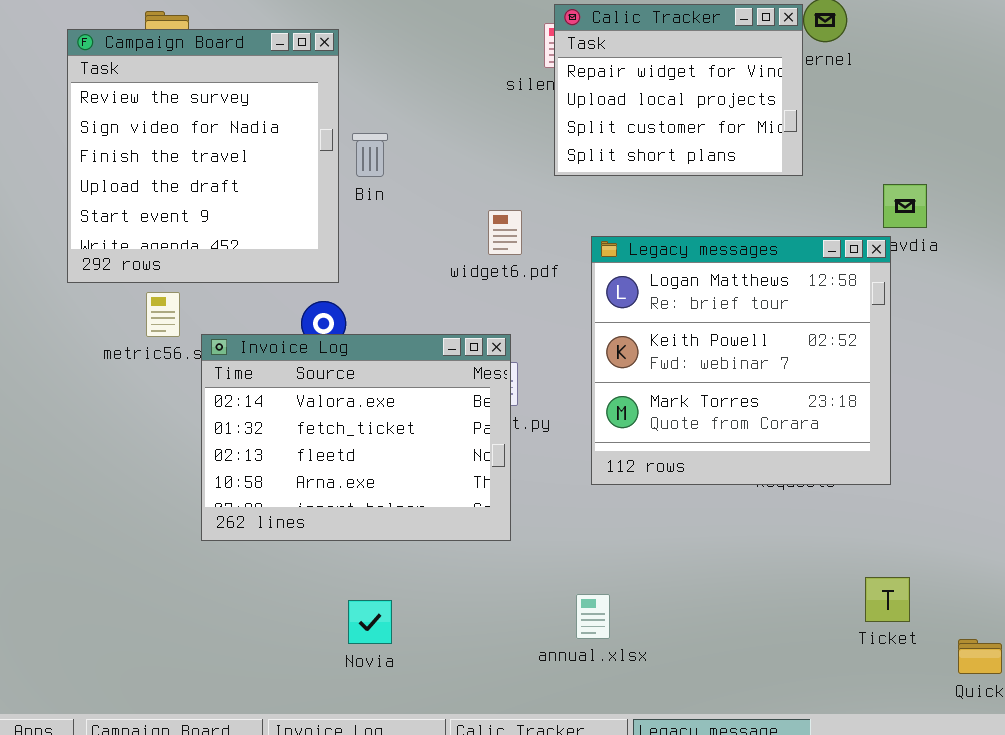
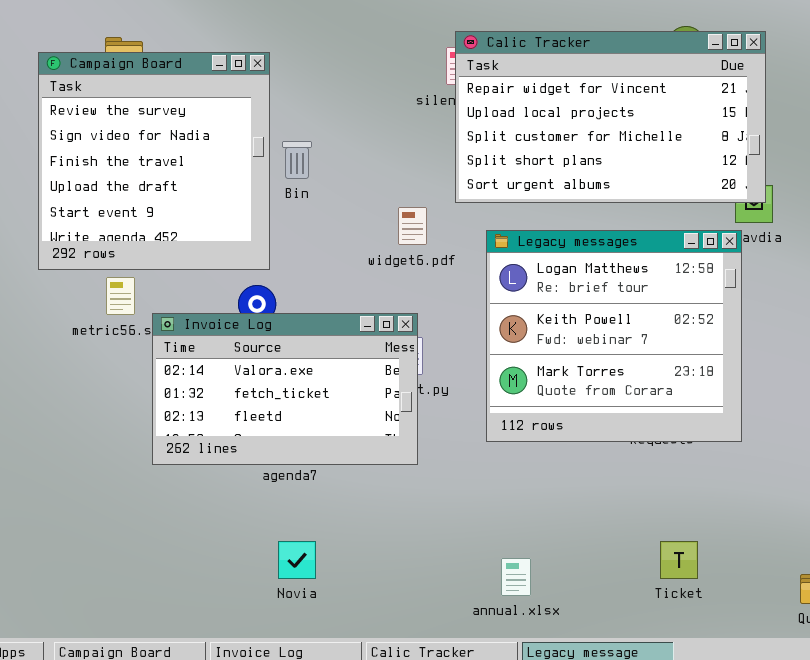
Calic Tracker: [554,4,803,176] -> [455,31,766,203], resized
Invoice Log: [201,334,511,541] -> [152,313,418,465], resized
Ticket: [865,577,910,622] -> [660,541,698,579], moved
annual.xlsx: [576,594,610,639] -> [501,558,531,596], moved

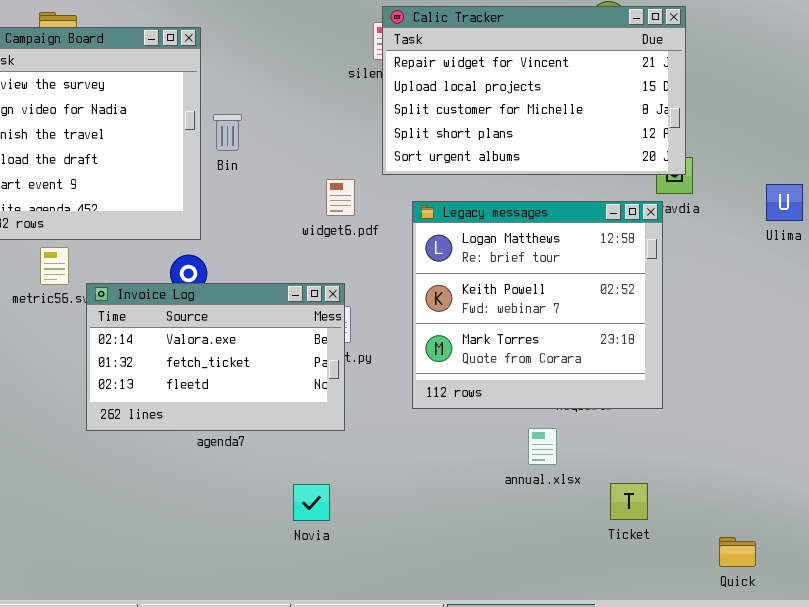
Novia: [278,541,316,579] -> [293,484,330,521], moved
Ticket: [660,541,698,579] -> [610,483,648,520], moved
annual.xlsx: [501,558,531,596] -> [528,428,557,465], moved

